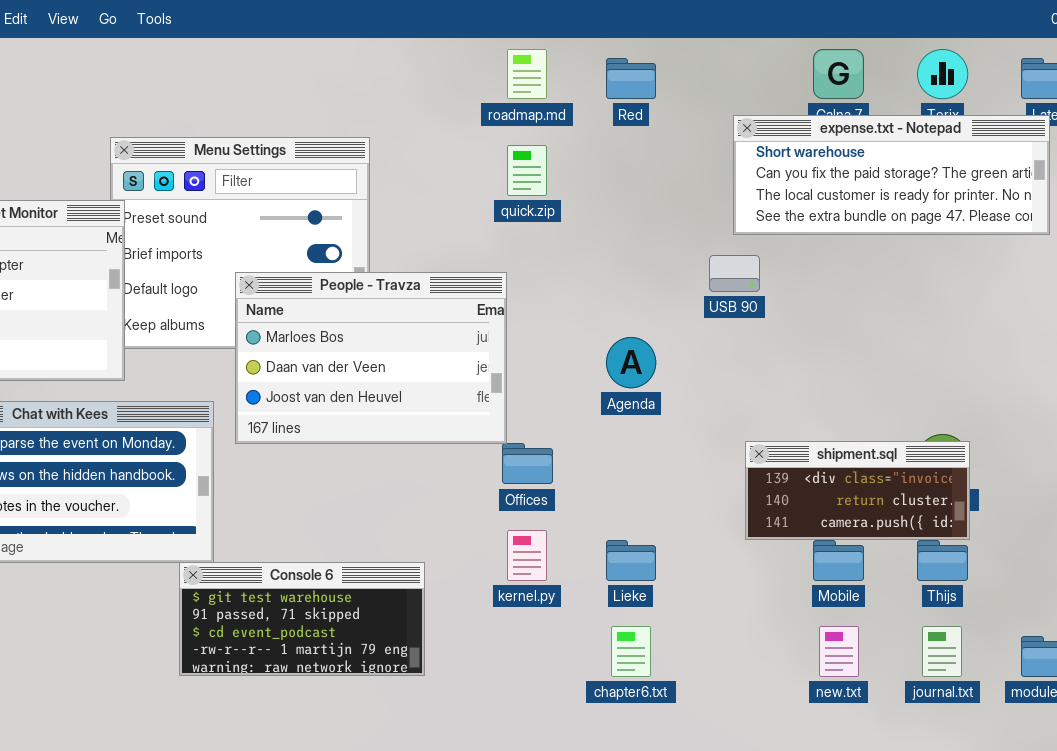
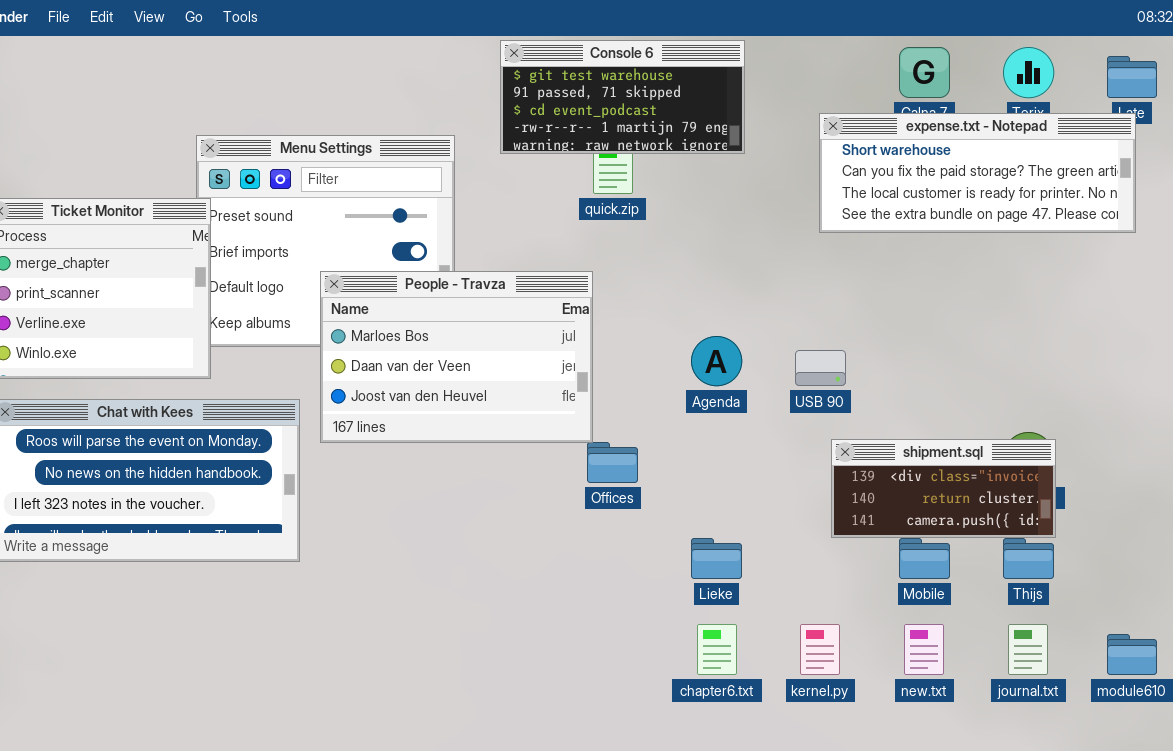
USB 90: [709,255,760,292] -> [795,350,846,386], moved
kernel.py: [507,530,547,581] -> [800,624,840,675], moved
Console 6: [179,562,425,676] -> [500,40,745,154], moved

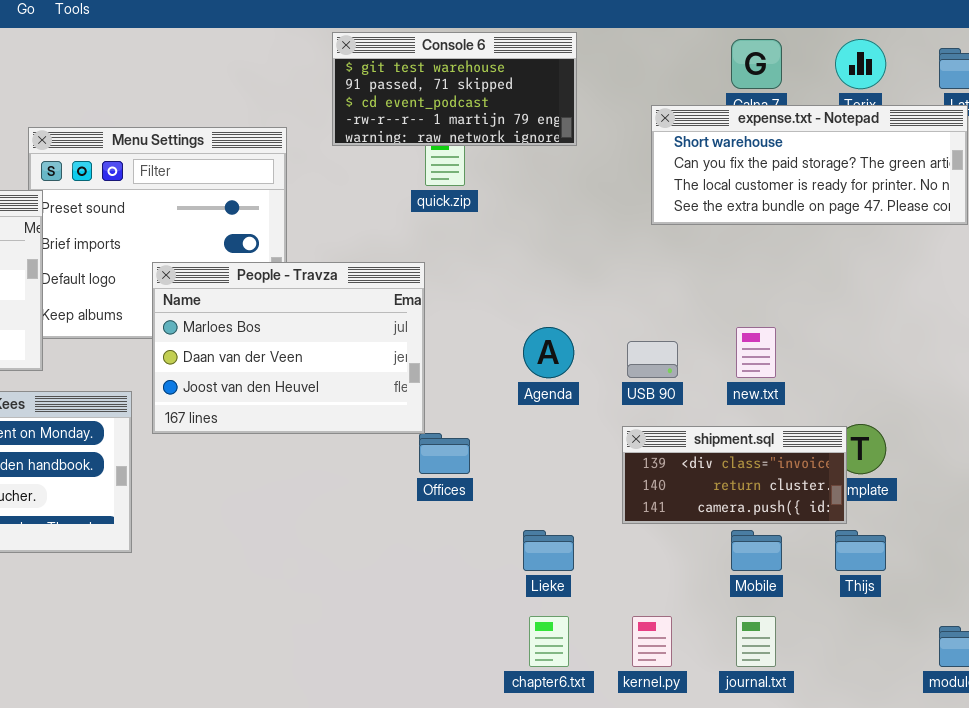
shipment.sql: [831,439,1056,538] -> [622,426,847,524], moved
new.txt: [904,624,944,675] -> [736,327,776,378], moved
journal.txt: [1008,624,1048,675] -> [736,616,776,667], moved

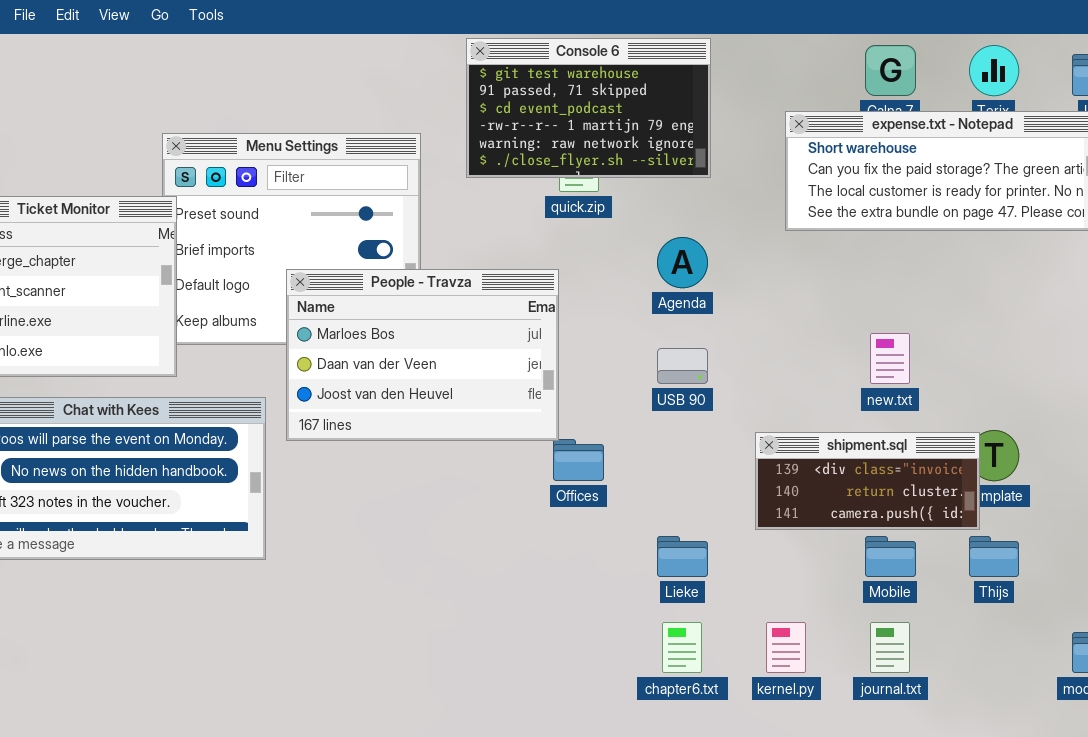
Console 6: [332,32,577,146] -> [466,38,711,178], resized
Agenda: [523,327,574,378] -> [657,237,708,288], moved
USB 90: [627,341,678,378] -> [657,348,708,384], moved

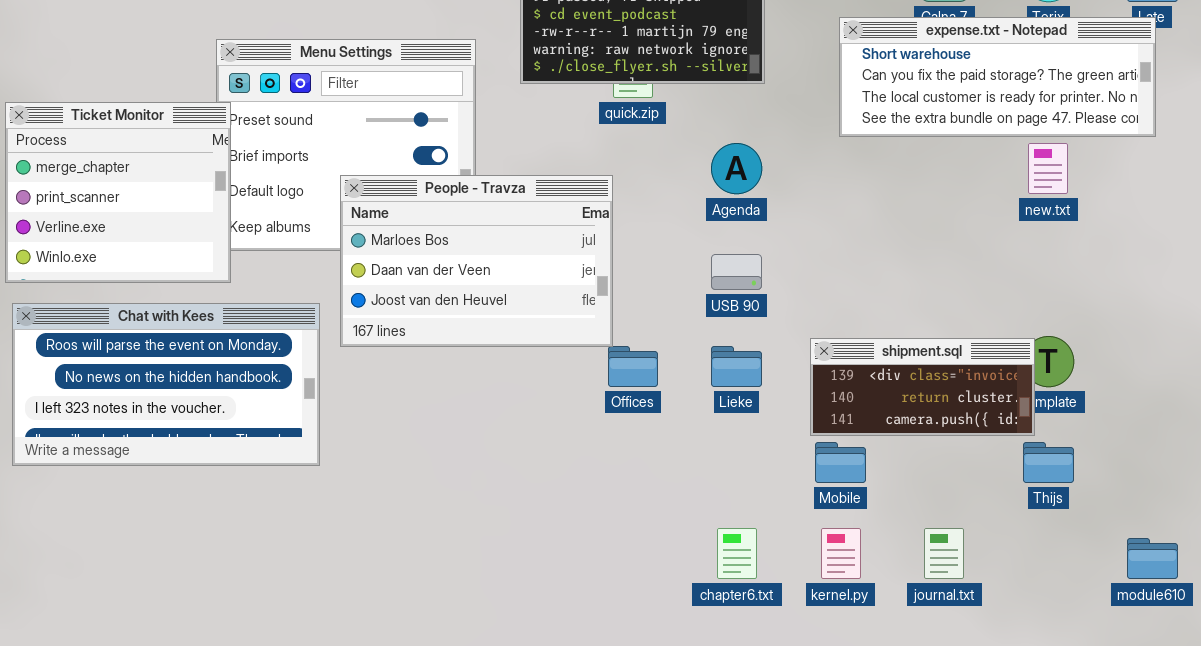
new.txt: [870,333,910,384] -> [1028,143,1068,194], moved
Lieke: [657,536,708,577] -> [711,346,762,387], moved
Mobile: [865,536,916,577] -> [815,442,866,483], moved

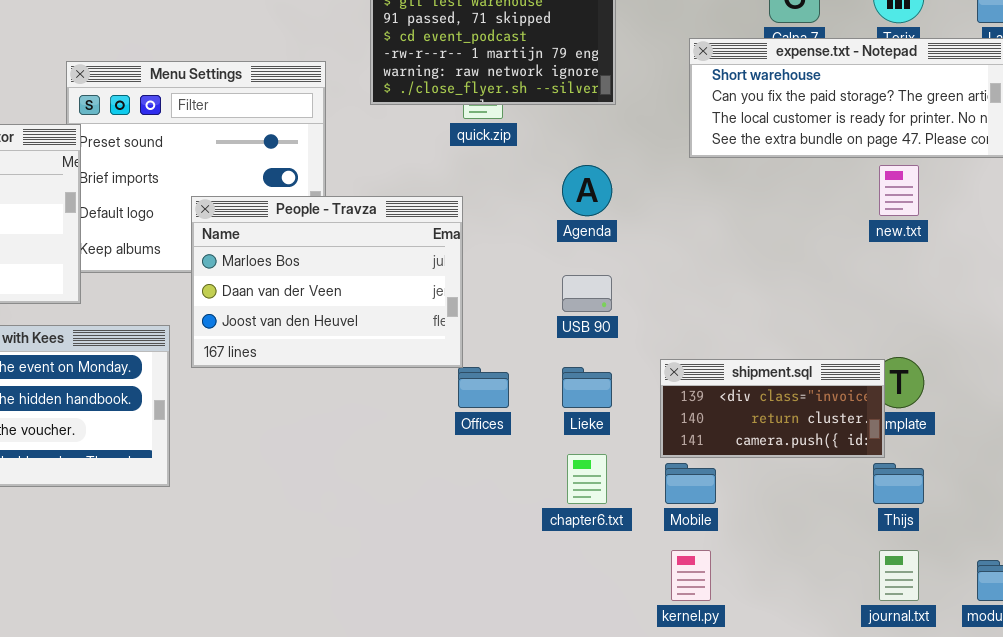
chapter6.txt: [717,528,757,579] -> [567,454,607,504], moved
journal.txt: [924,528,964,579] -> [879,550,919,601], moved

